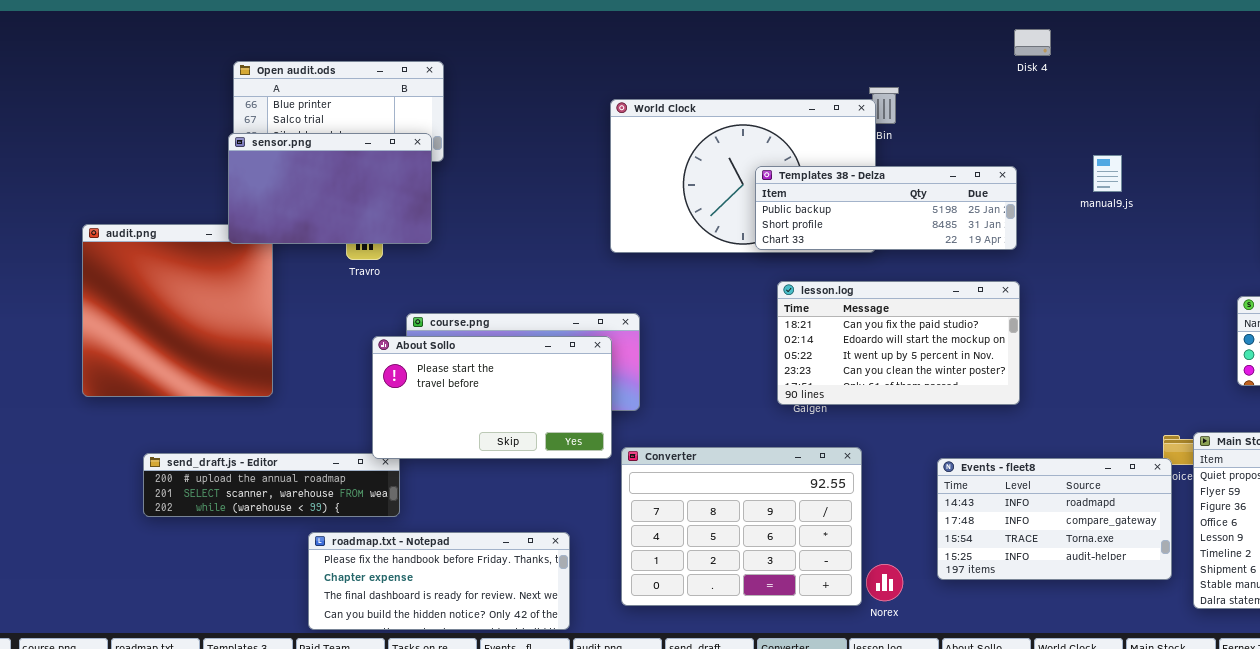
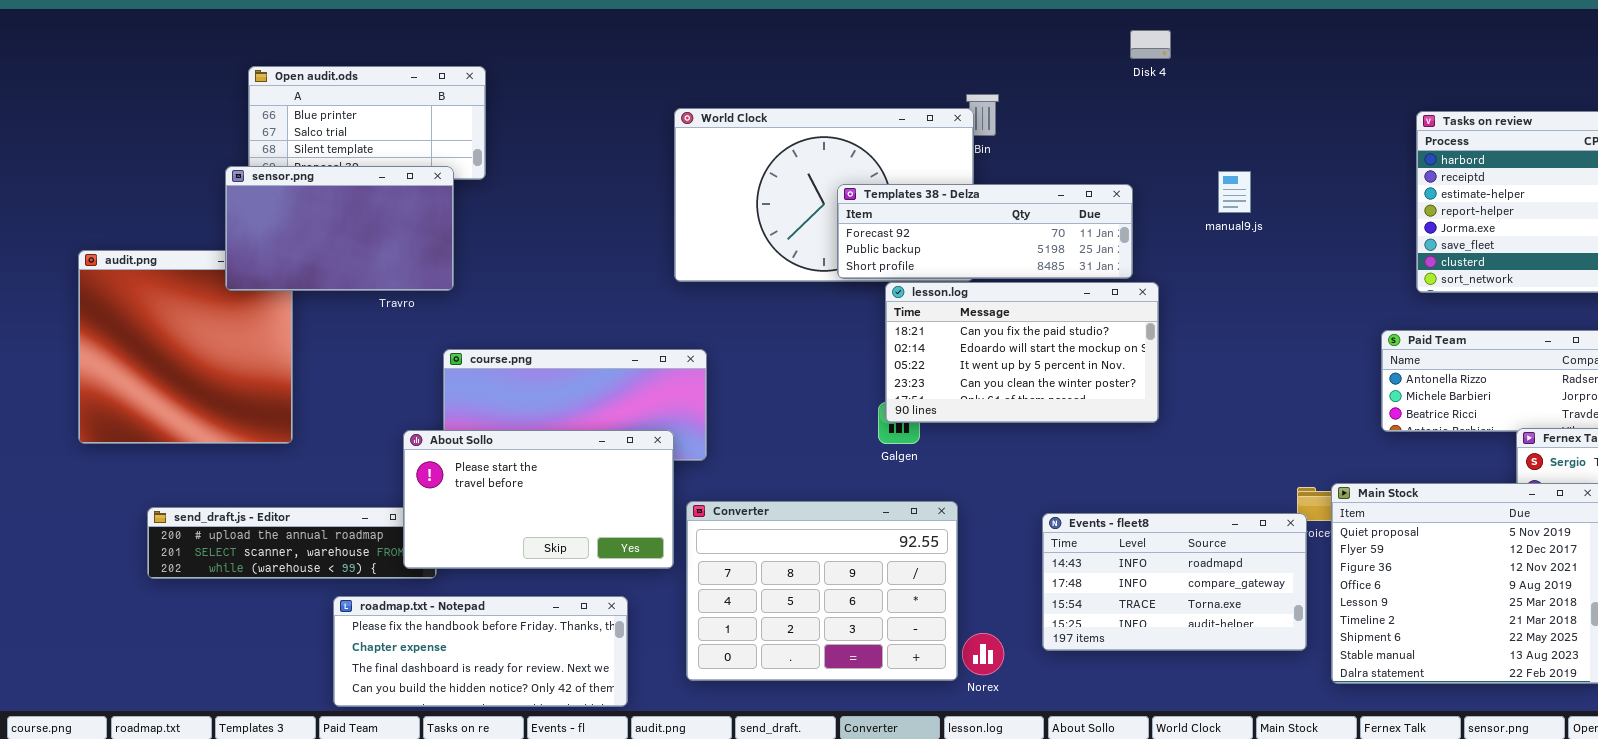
sensor.png: [228,133,432,244] -> [225,166,454,291], moved
Templates 38 - Delza: [755,166,1017,250] -> [837,184,1133,279], scrolled up 1 row
lesson.log: [777,281,1020,405] -> [885,282,1159,423], moved
About Sollo: [372,336,612,459] -> [403,430,674,569], moved

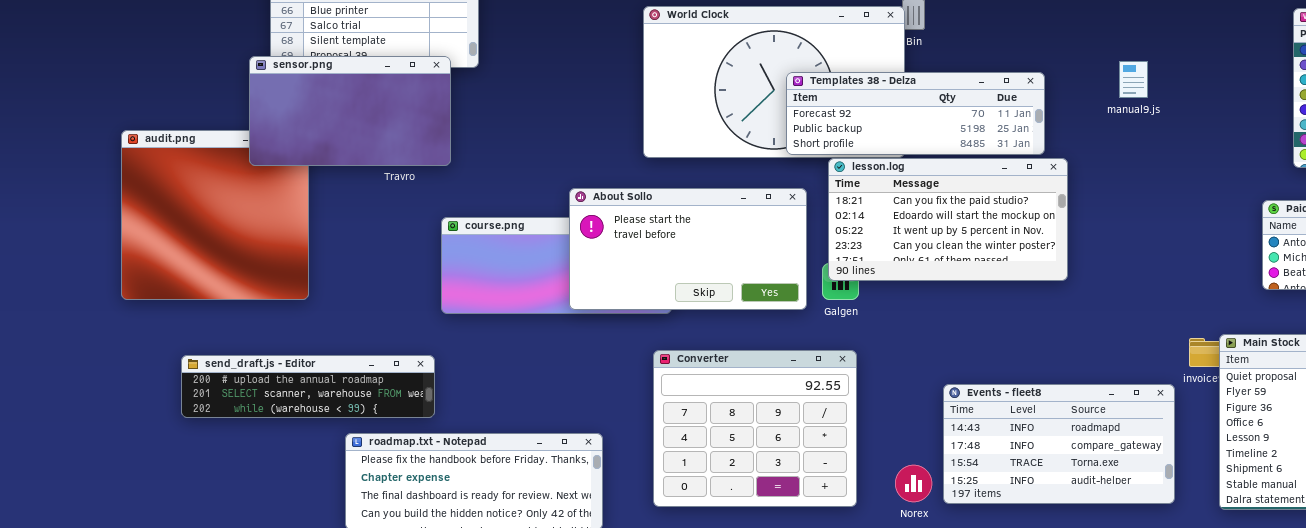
About Sollo: [403,430,674,569] -> [569,188,807,310], moved
Converter: [686,501,958,681] -> [653,350,857,507], resized
Events - fleet8: [1042,513,1307,651] -> [943,384,1175,504], moved

